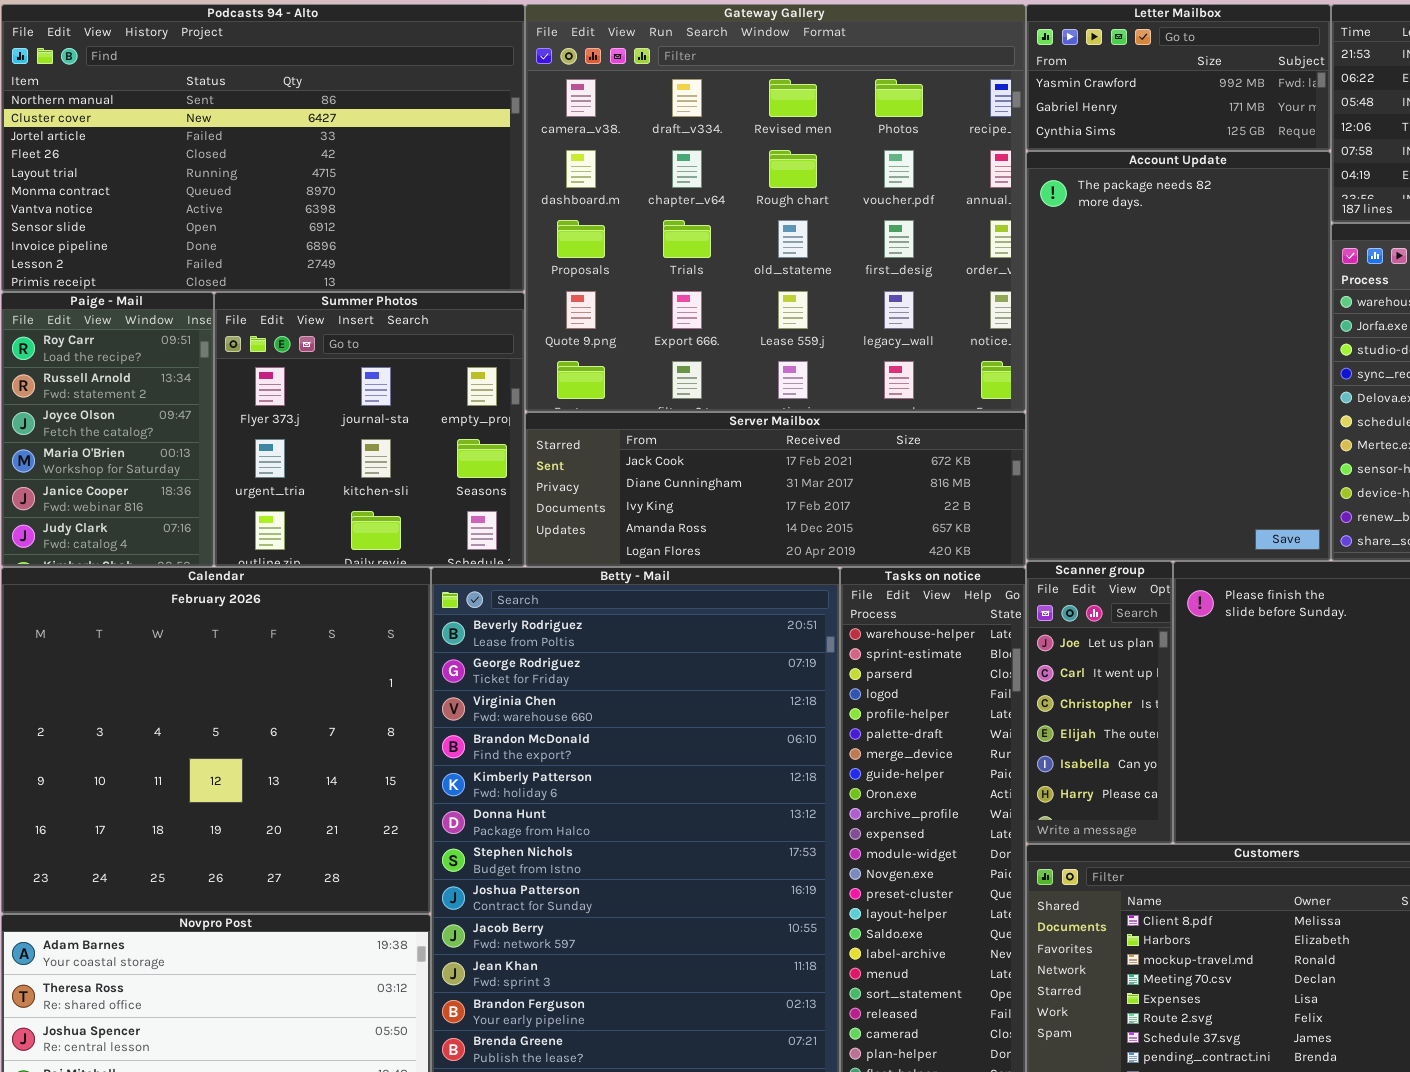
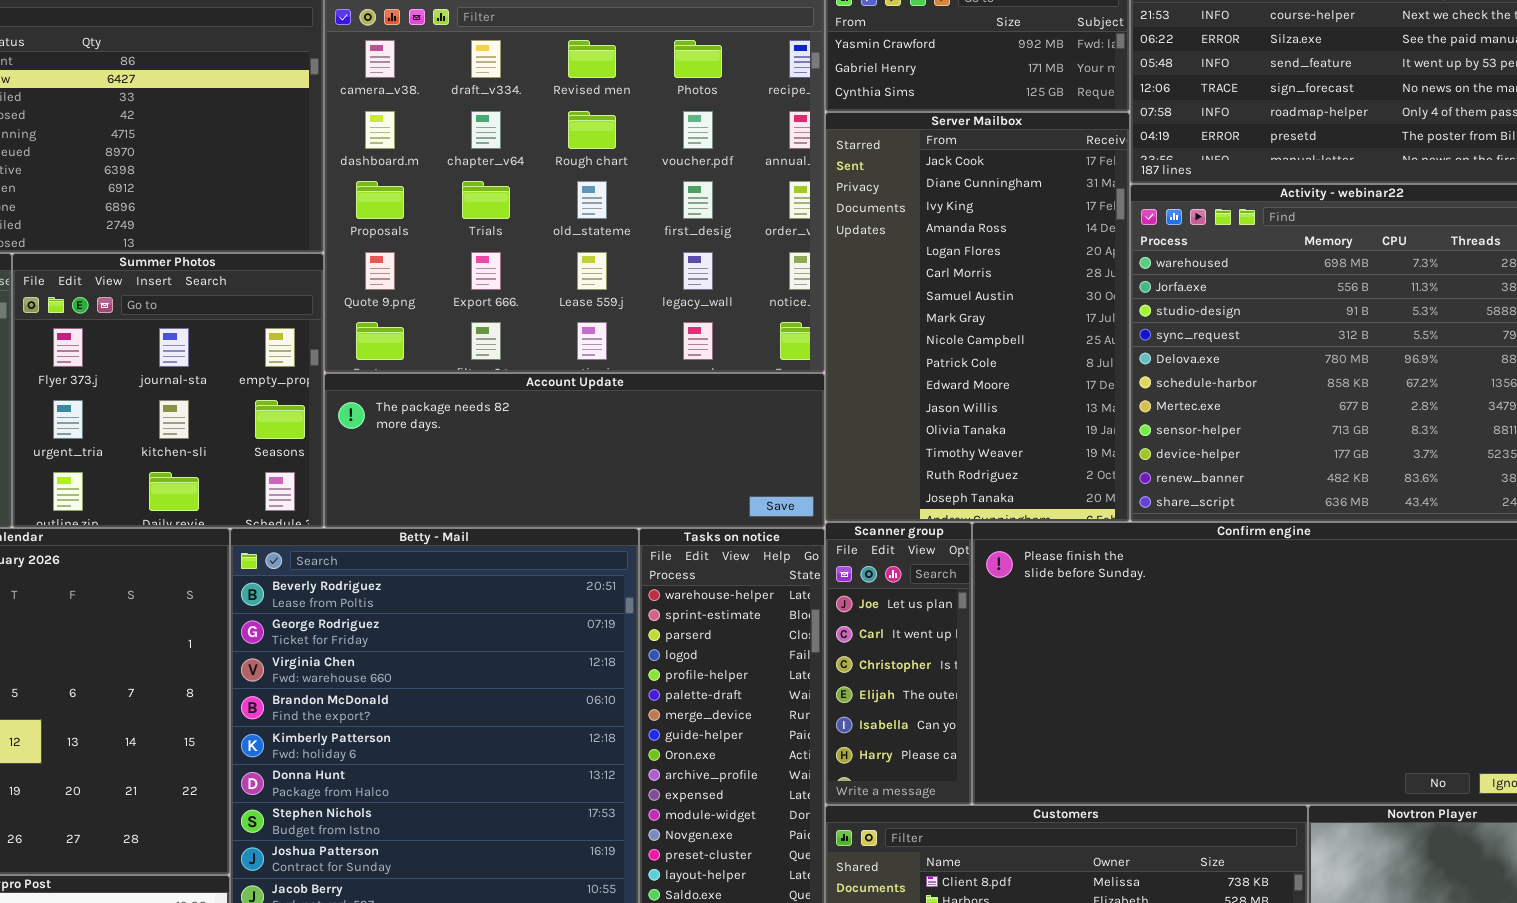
Account Update: [1026,151,1331,561] -> [324,373,825,528], moved, resized
Server Mailbox: [525,412,1026,567] -> [825,112,1130,522], moved, resized

